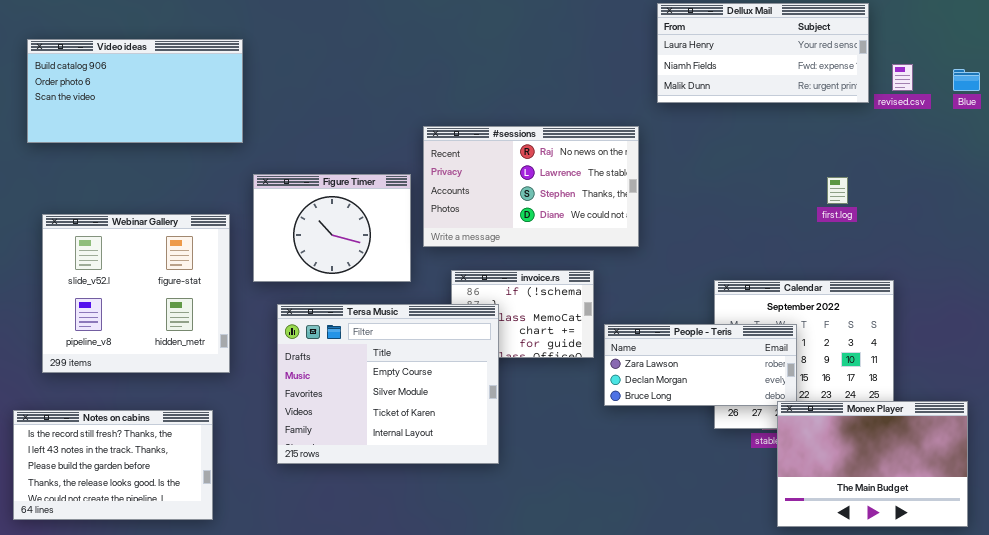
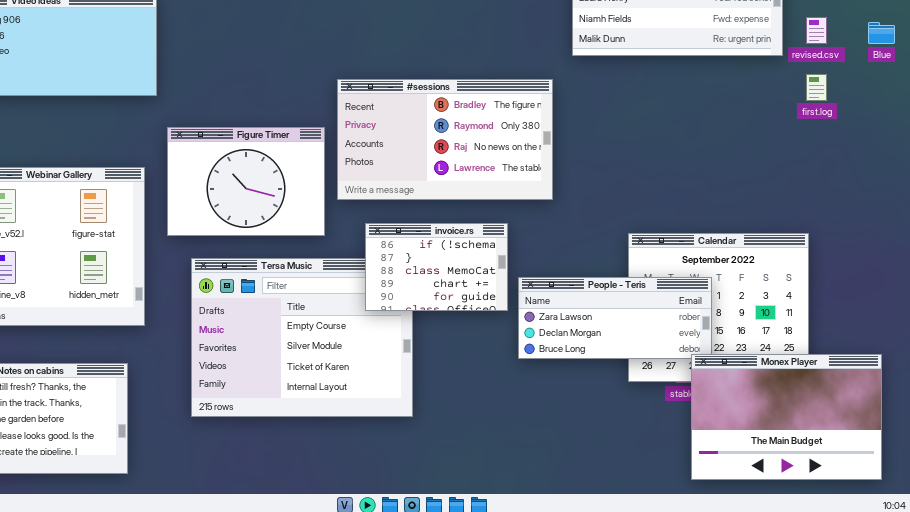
#sessions: [423,126,639,247] -> [337,79,553,200], scrolled up 2 rows
first.log: [827,177,848,204] -> [806,74,827,101], moved
invoice.rs: [451,270,594,358] -> [365,223,508,311], raised

